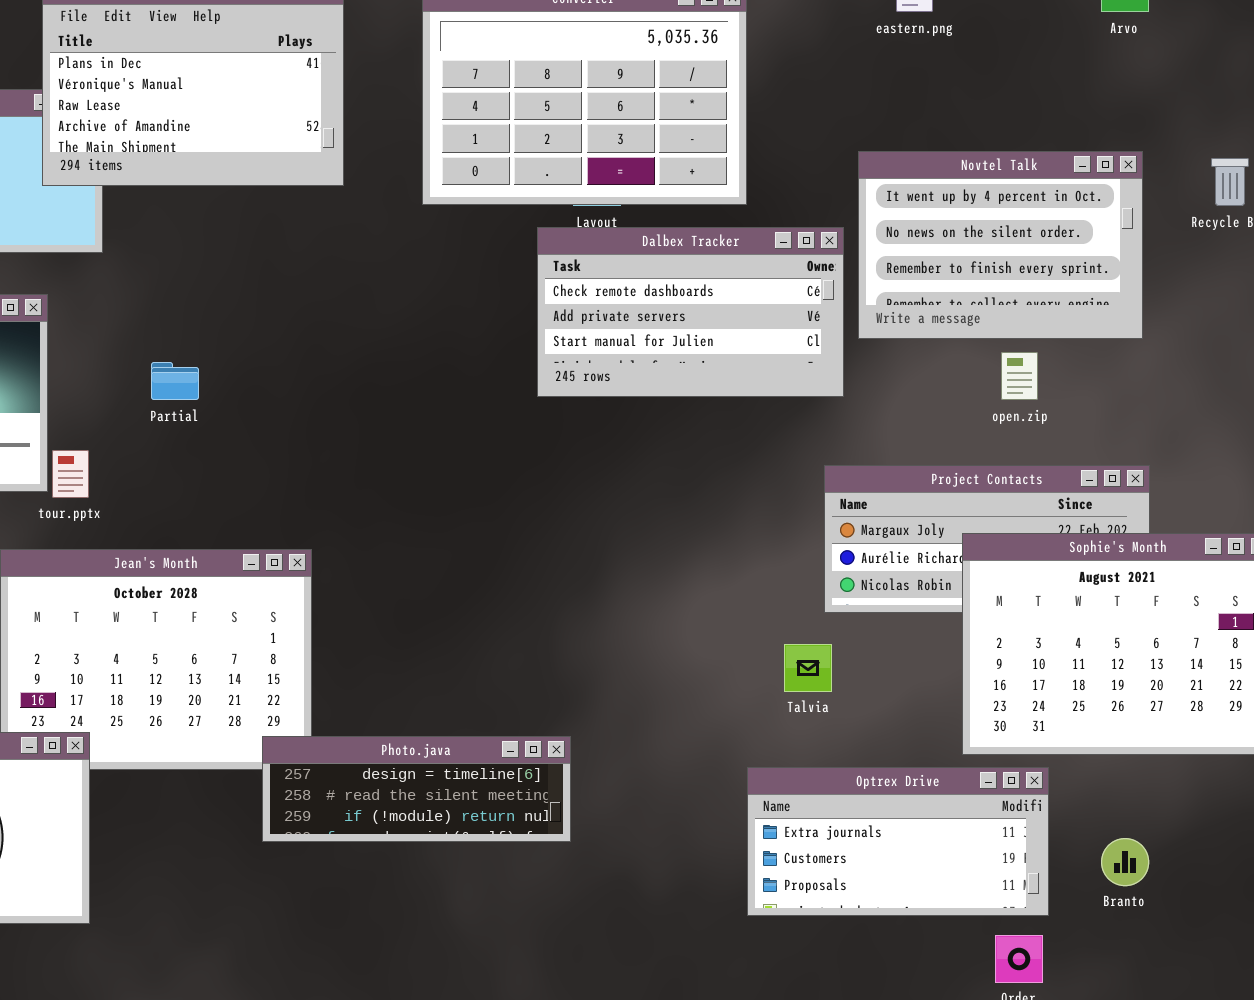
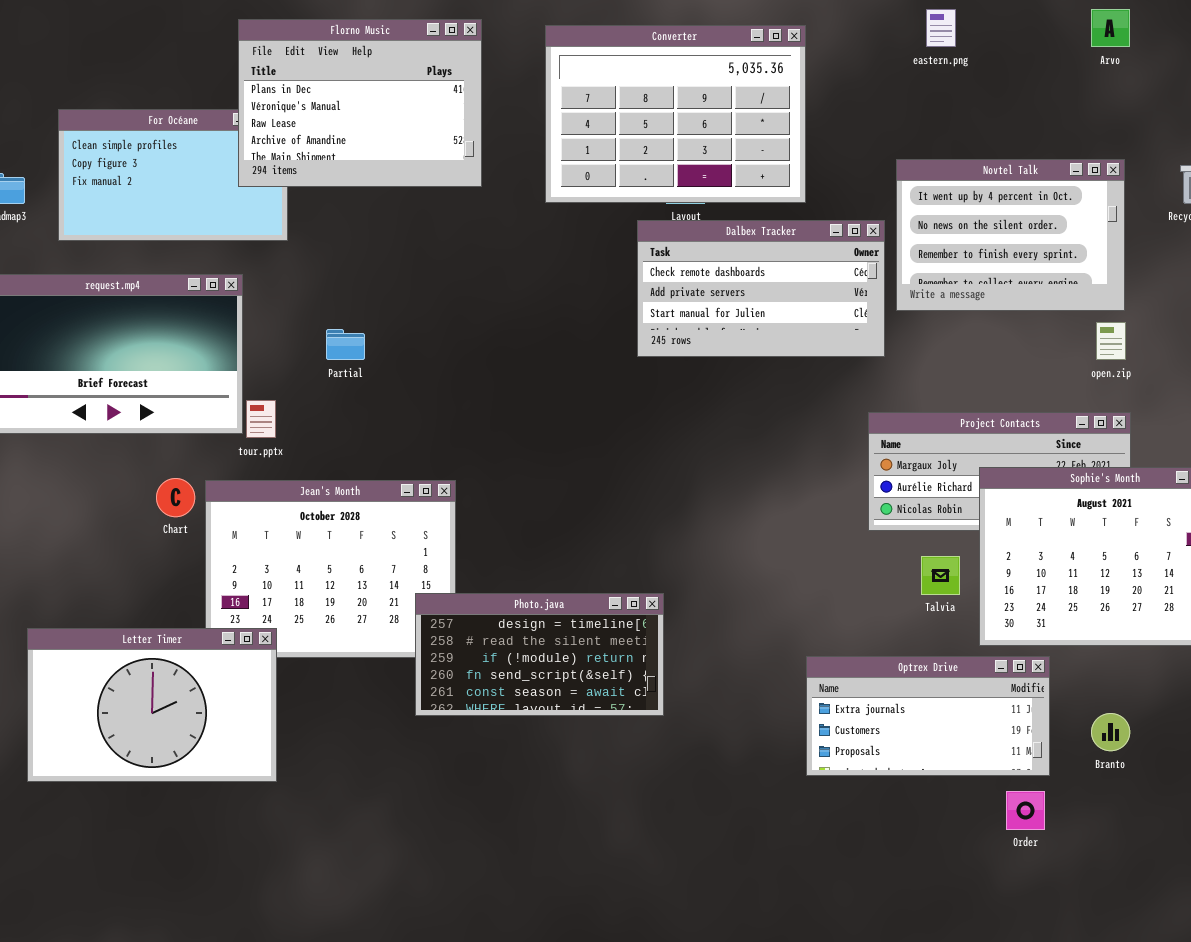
open.zip: [1001,352,1038,400] -> [1096,322,1126,360], moved
Talvia: [784,644,832,692] -> [921,556,960,595], moved
Photo.java: [262,736,571,842] -> [415,593,664,716], resized

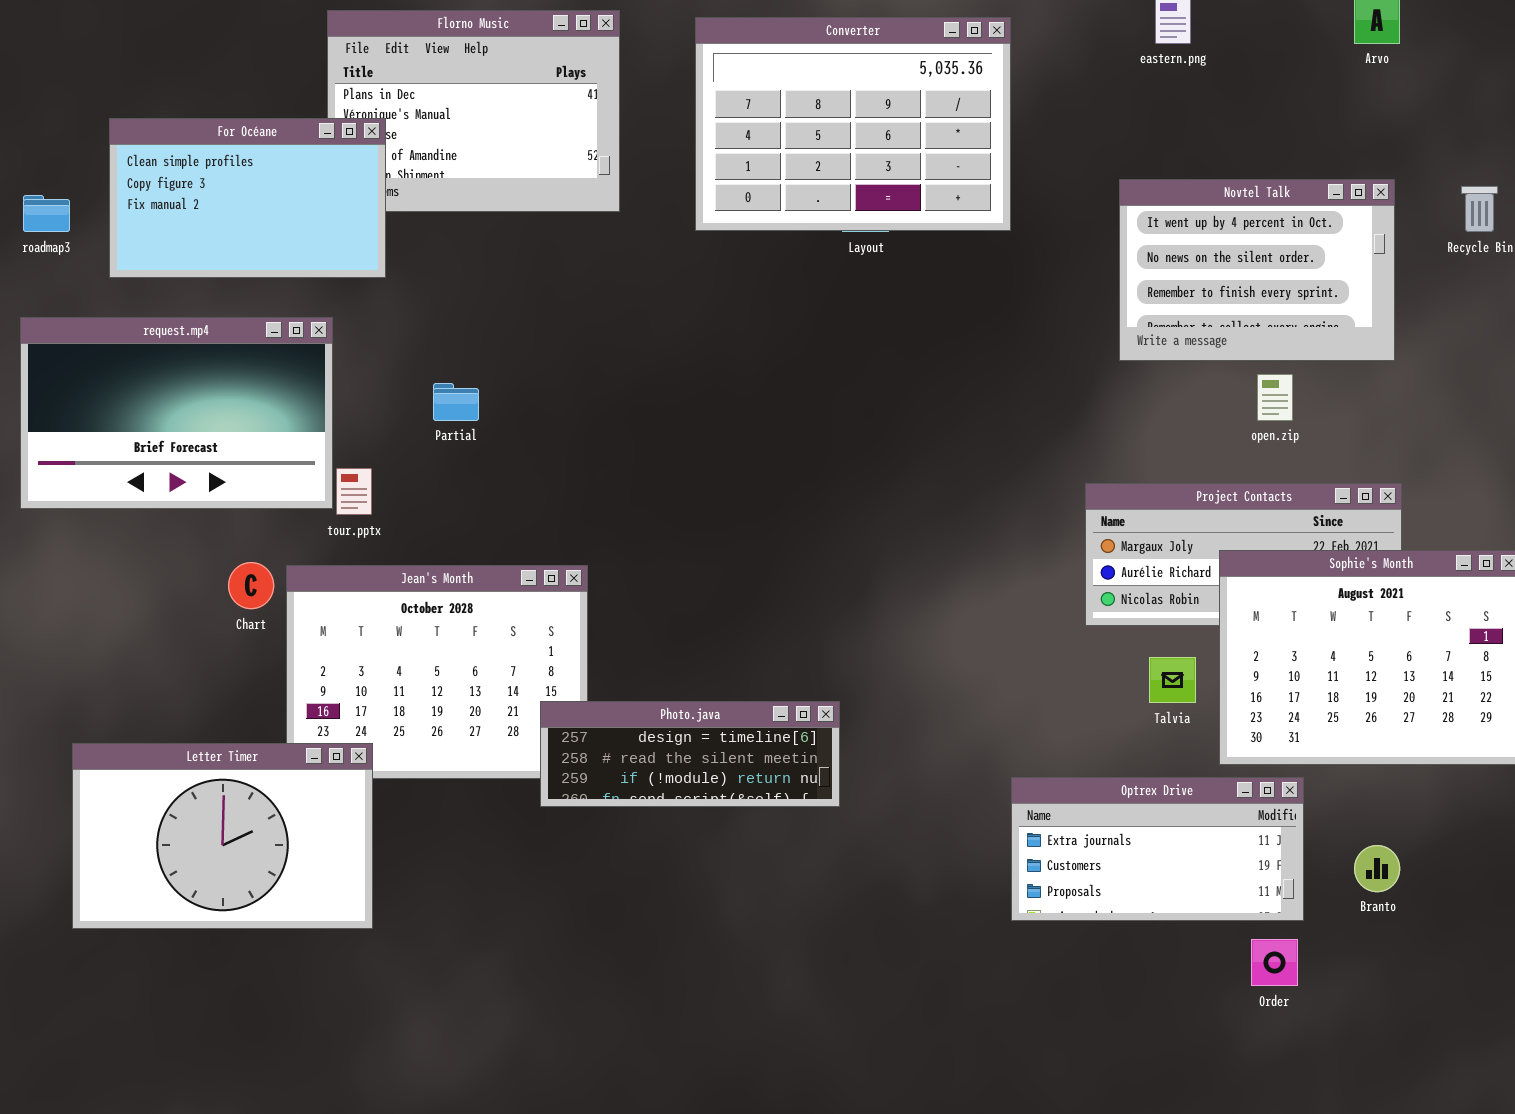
For Océane: [58,109,288,241] -> [109,118,386,278], raised
Dalbex Tracker: [637,220,885,357] -> none, closed
open.zip: [1096,322,1126,360] -> [1257,374,1293,421], moved
Photo.java: [415,593,664,716] -> [540,701,840,807], resized

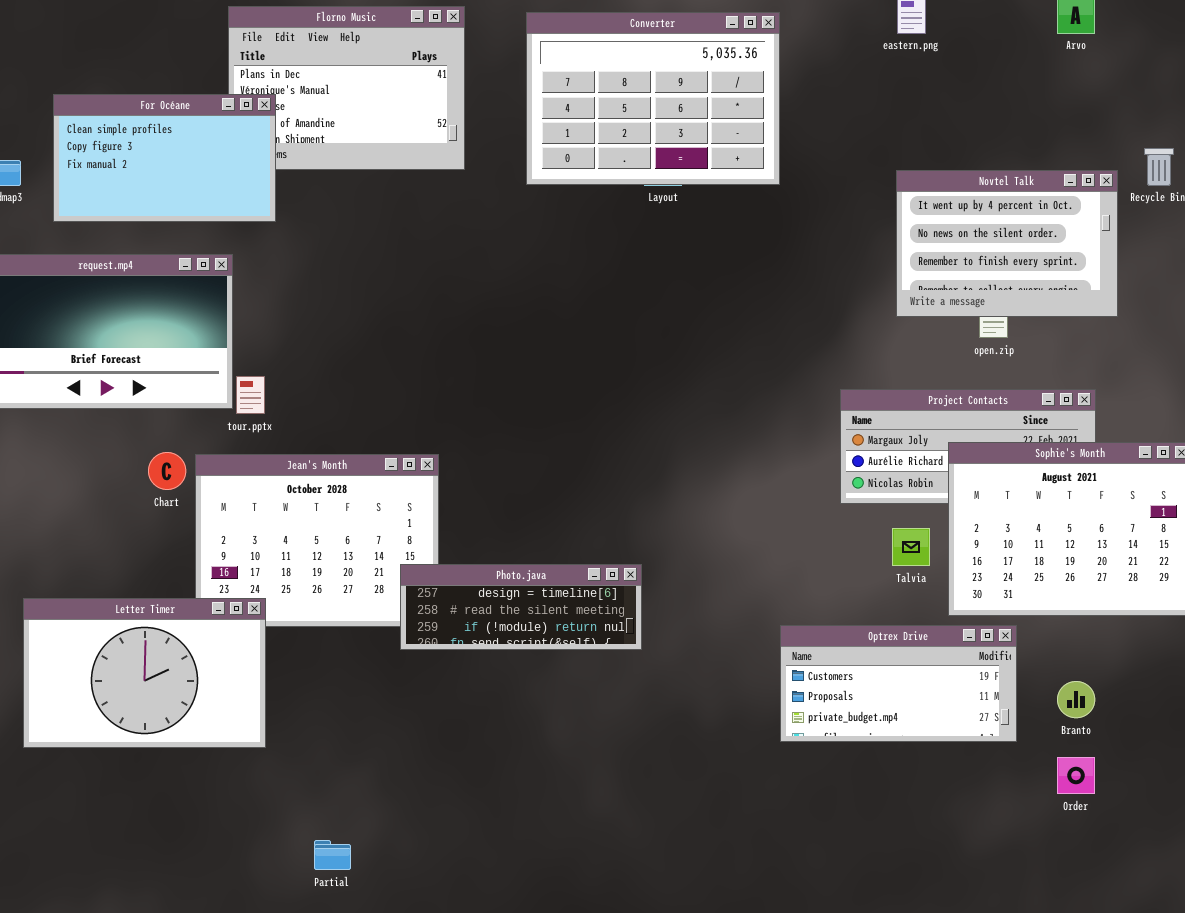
Novtel Talk: [1119,179,1395,361] -> [896,170,1118,317], moved
Partial: [433,383,479,421] -> [314,840,351,870], moved
Optrex Drive: [1011,777,1304,921] -> [780,625,1017,742], scrolled down 1 row
Order: [1251,939,1298,986] -> [1057,757,1095,794], moved

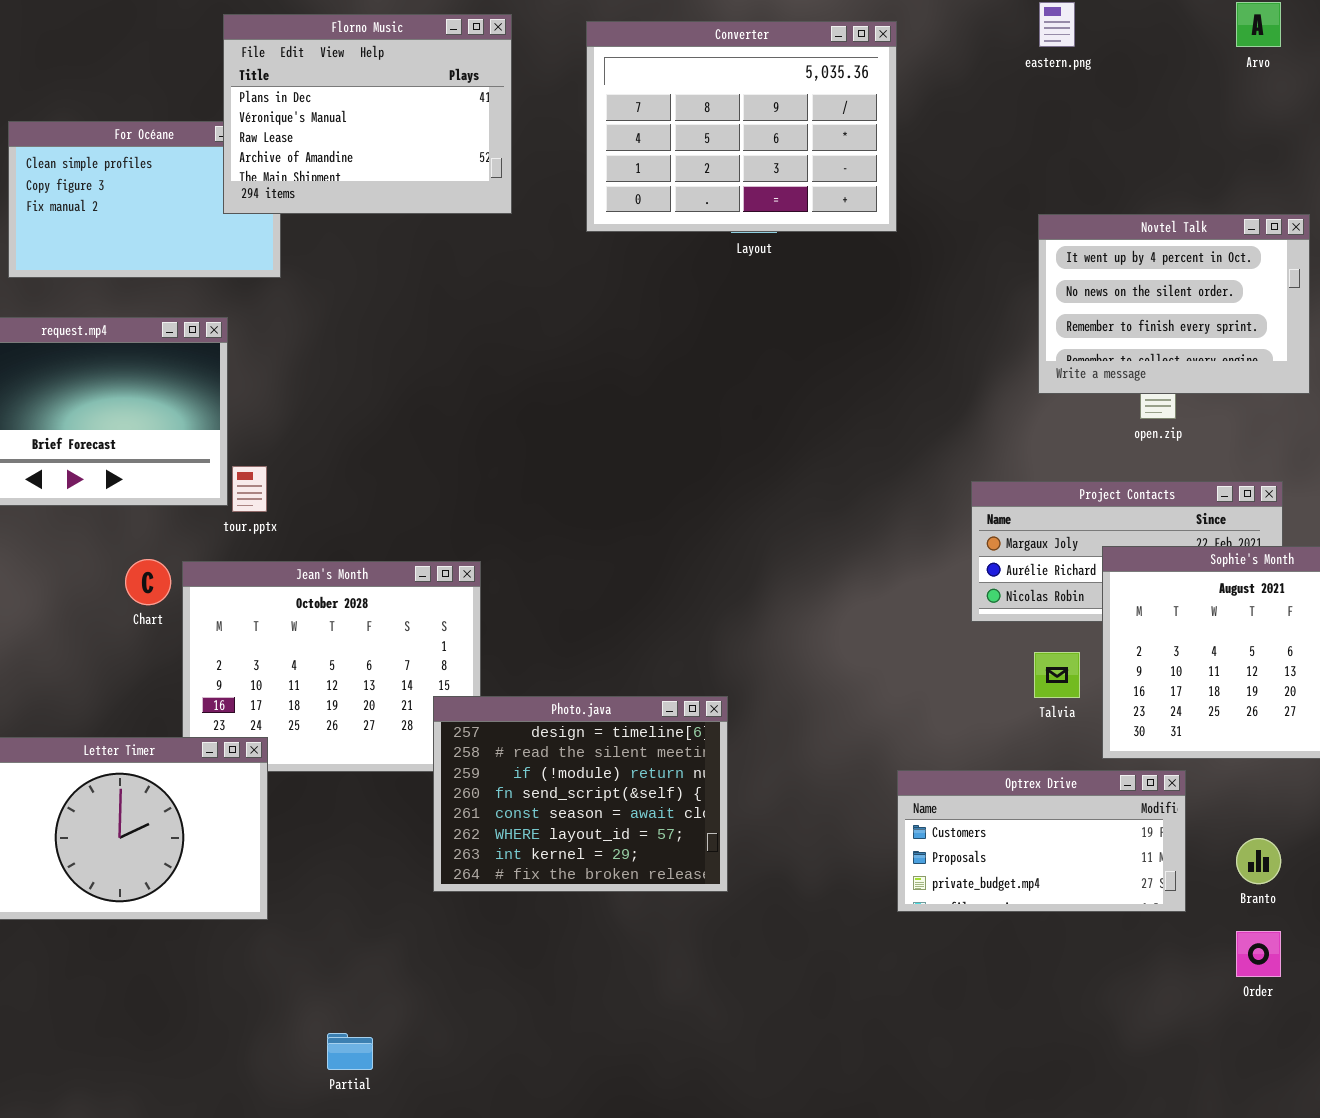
Florno Music: [228,6,465,170] -> [223,14,512,214], raised
Photo.java: [400,564,642,650] -> [433,696,728,892], resized

